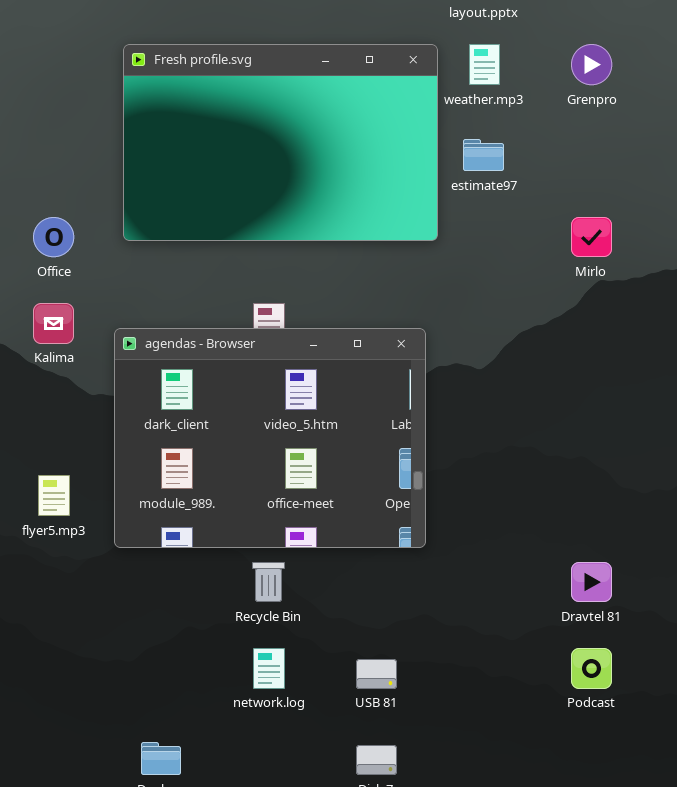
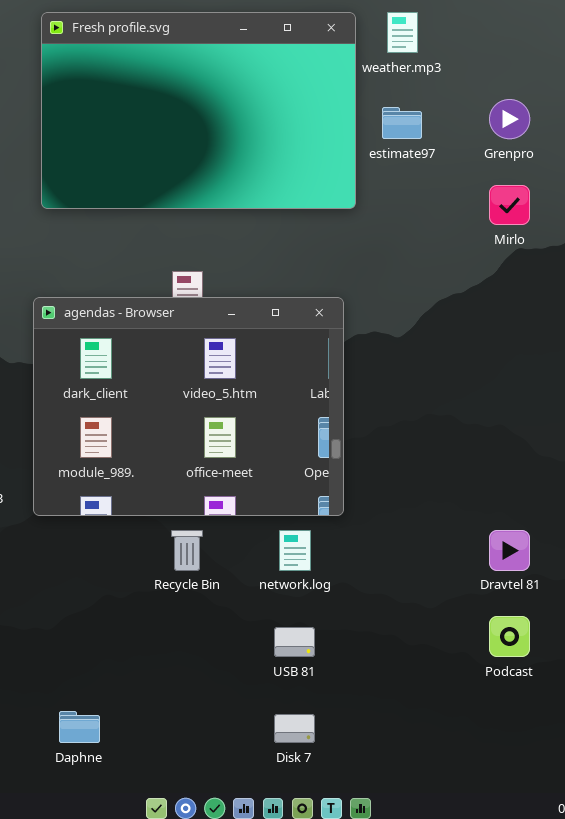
Grenpro: [571,44,612,85] -> [489,99,530,139], moved
network.log: [253,648,285,689] -> [279,530,311,571], moved

